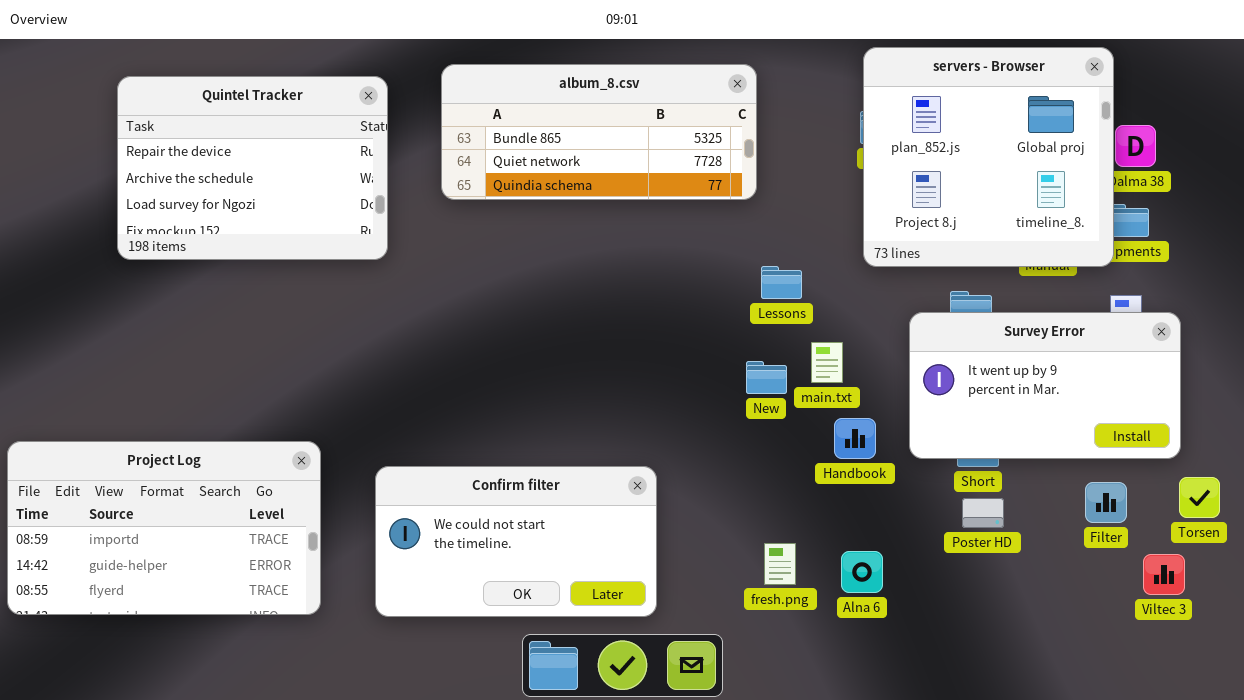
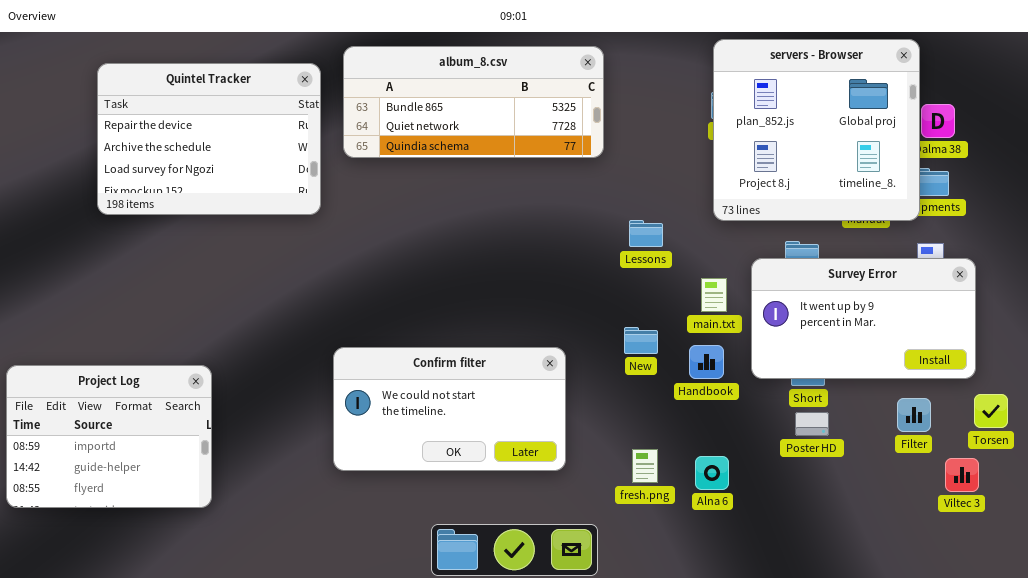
album_8.csv: [441,64,757,200] -> [343,46,604,158], moved
main.txt: [811,342,843,383] -> [701,278,727,312], moved
New: [746,361,787,394] -> [624,327,658,354], moved
Project Log: [7,441,321,615] -> [6,365,212,508], resized
Confirm filter: [375,466,657,617] -> [333,347,566,471], moved

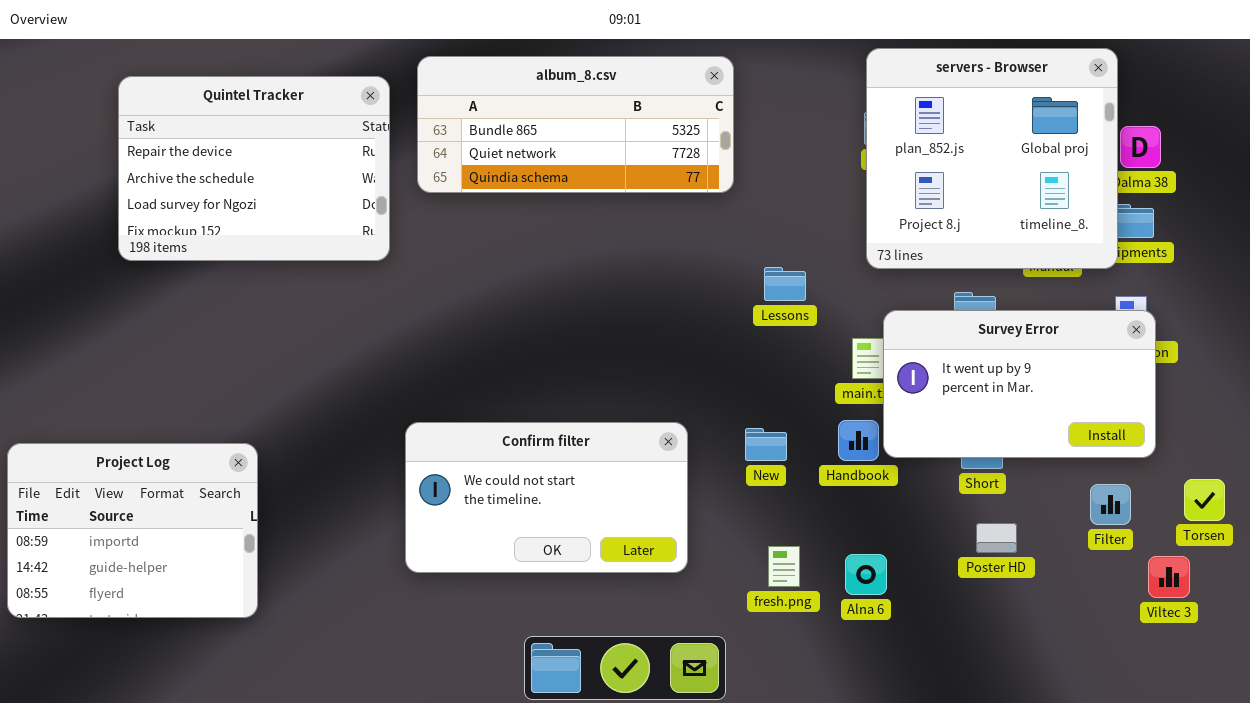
Survey Error: [751,258,976,379] -> [883,310,1156,458], moved
New: [624,327,658,354] -> [745,428,787,461], moved
Poster HD: [795,412,829,436] -> [976,523,1017,553], moved

